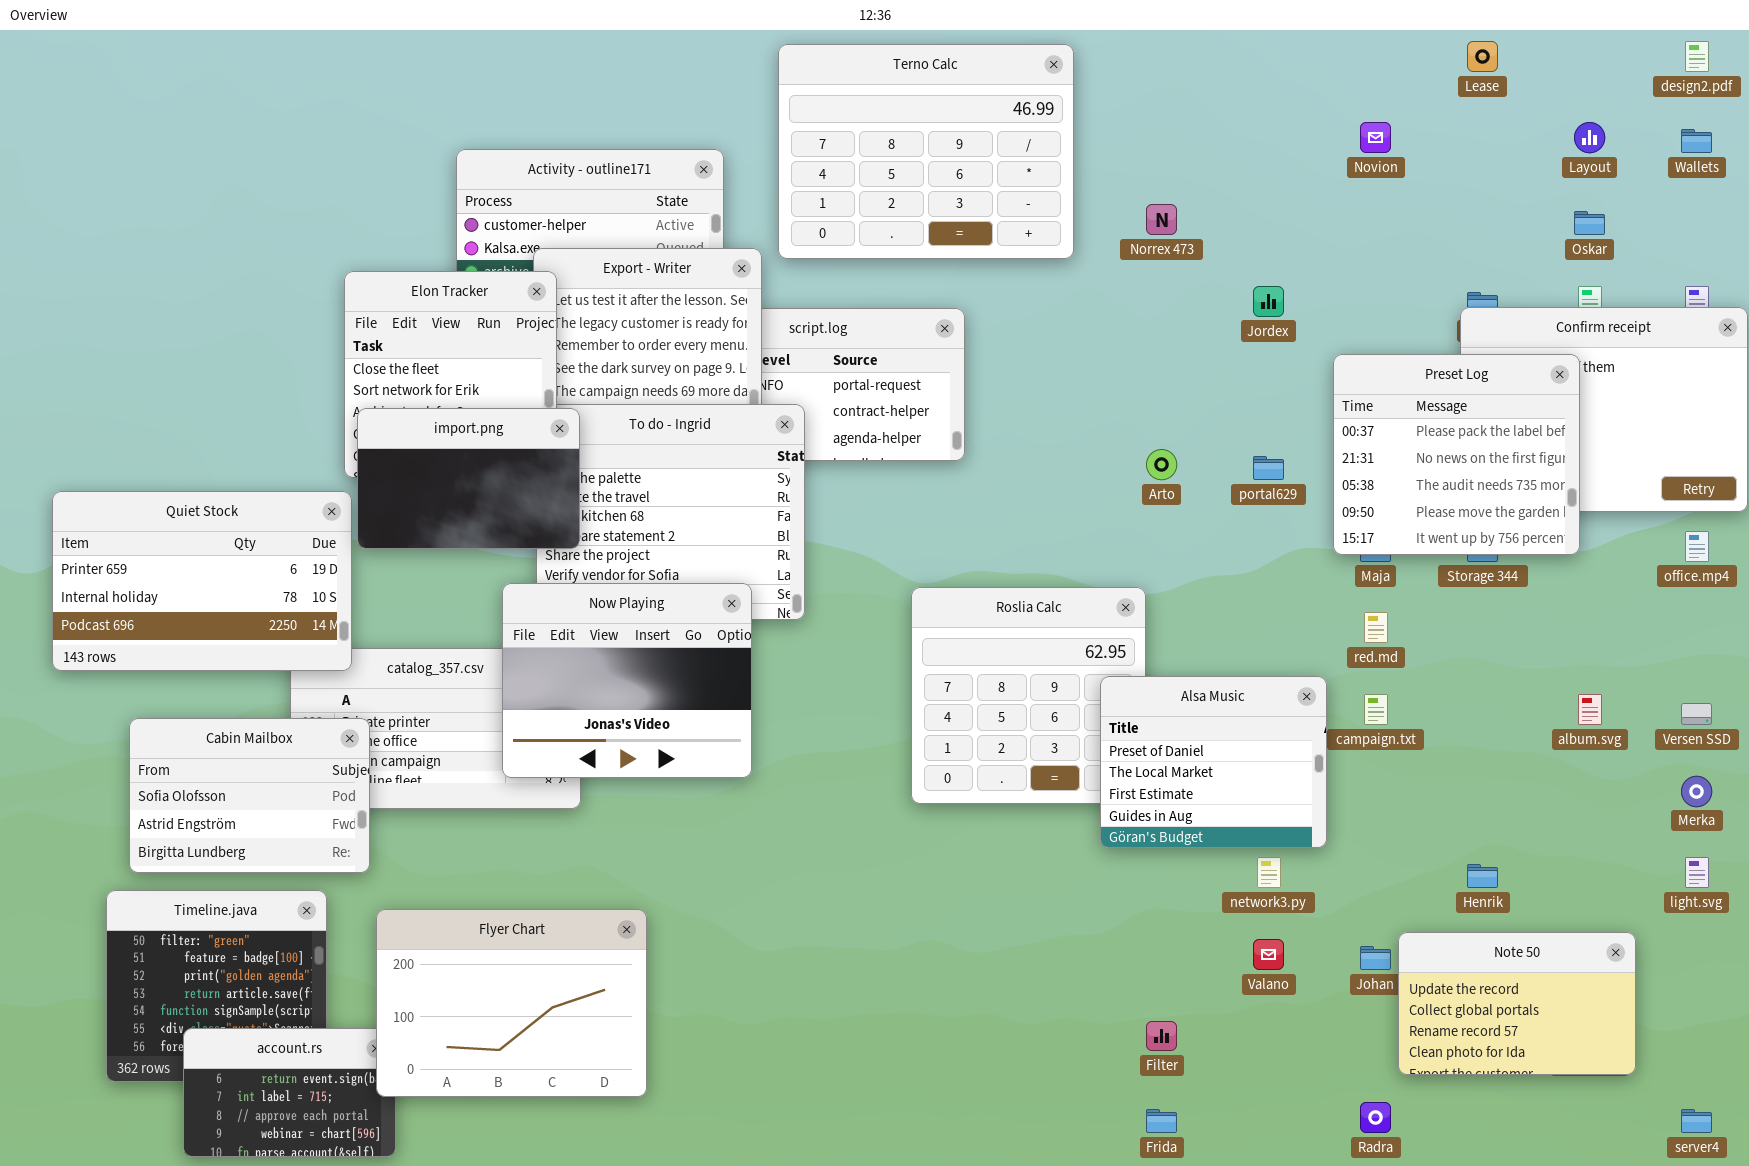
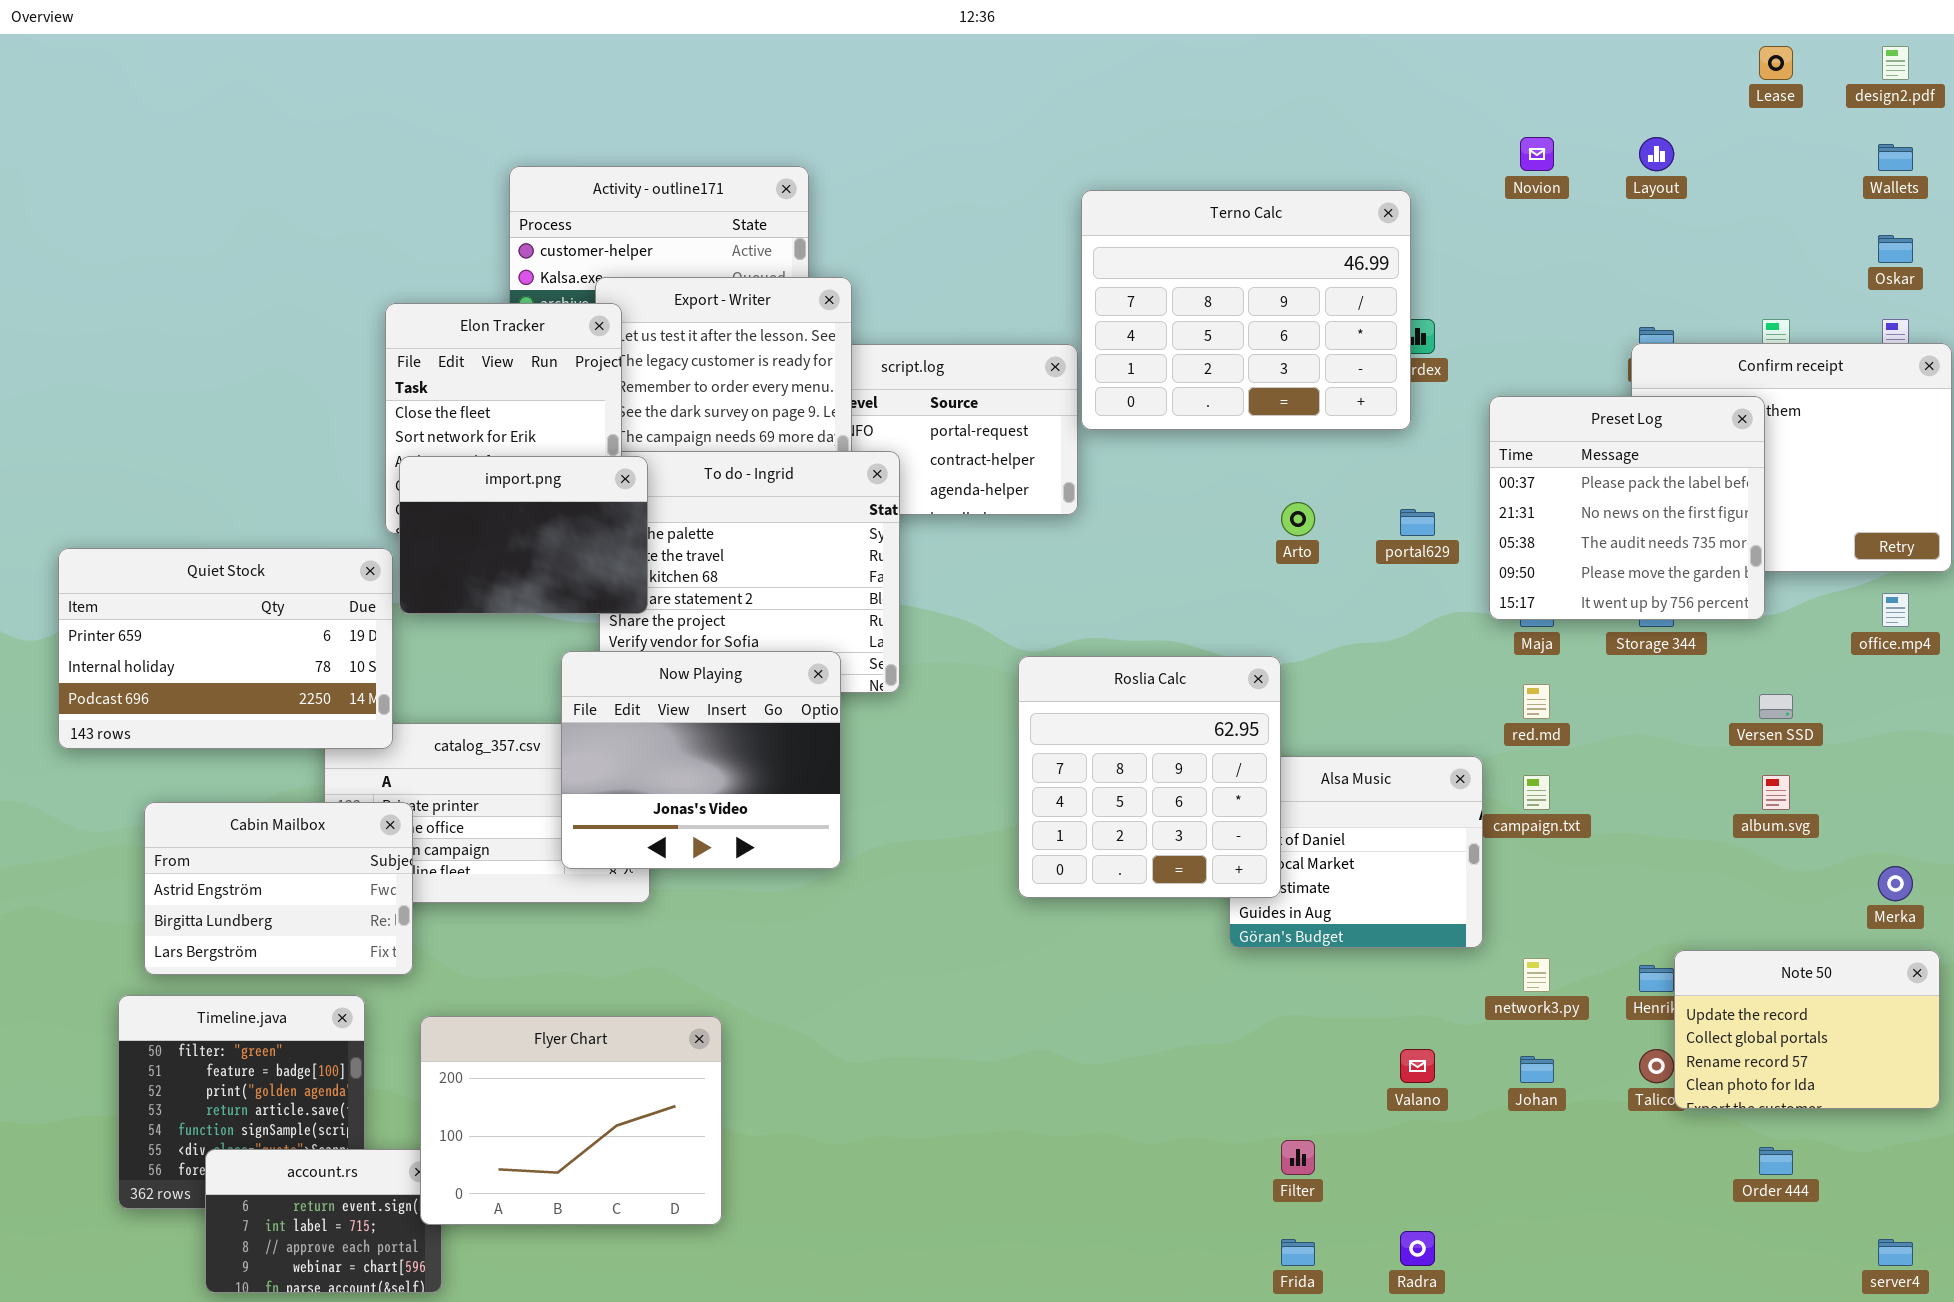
Lease: [1467,41,1498,72] -> [1759,46,1793,80], moved
Terno Calc: [778,44,1074,259] -> [1081,190,1411,430], moved
Layout: [1574,122,1605,153] -> [1639,137,1674,171], moved
Oskar: [1574,211,1605,235] -> [1878,235,1913,263], moved
Roslia Calc: [911,587,1146,804] -> [1018,656,1281,898], raised
Versen SSD: [1681,703,1712,725] -> [1759,694,1793,719], moved
Cabin Mailbox: [129,718,370,873] -> [144,802,413,975], scrolled down 1 row
network3.py: [1257,857,1281,888] -> [1523,958,1550,992], moved
Note 50: [1398,932,1636,1075] -> [1674,950,1940,1109], moved
Radra: [1360,1102,1391,1133] -> [1400,1231,1435,1266], moved

